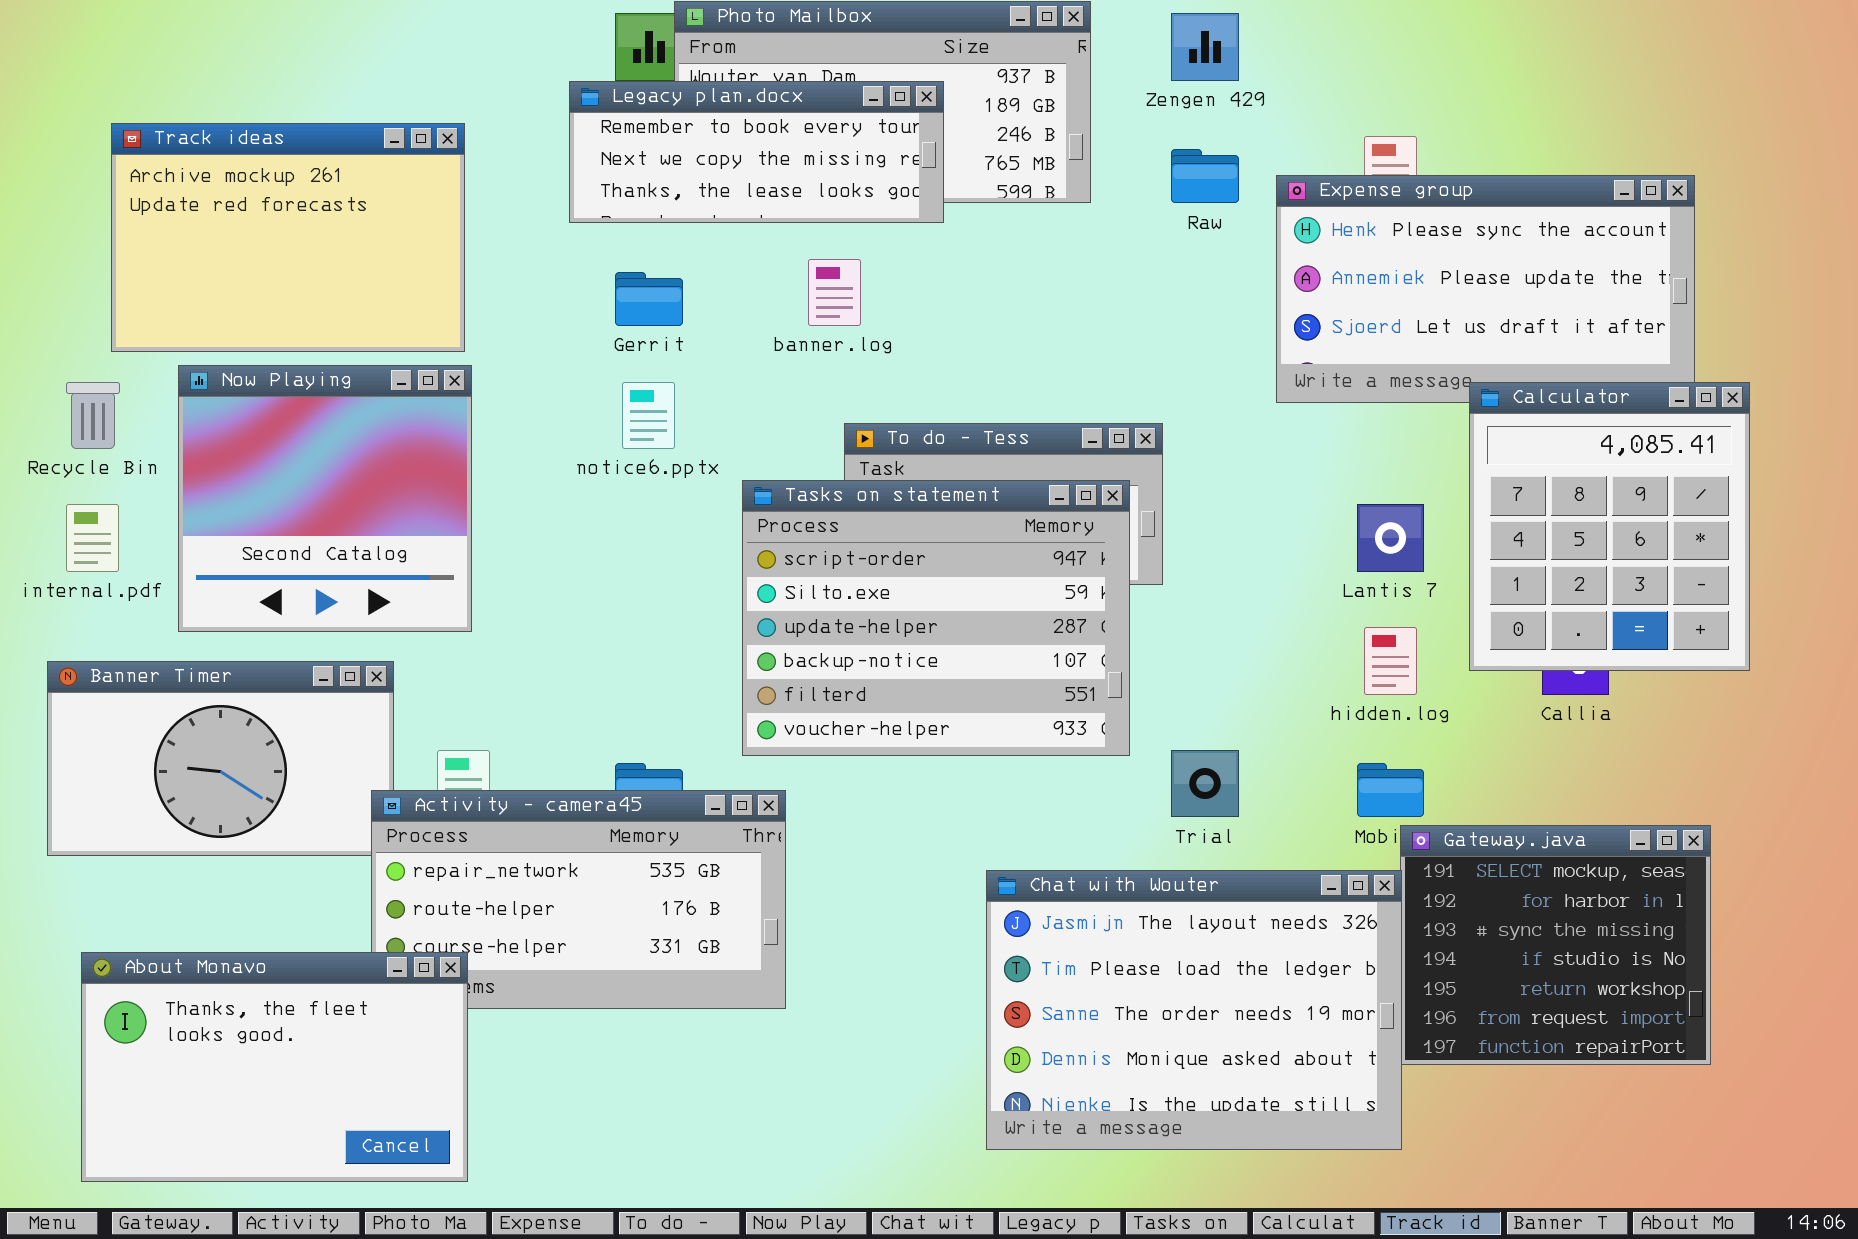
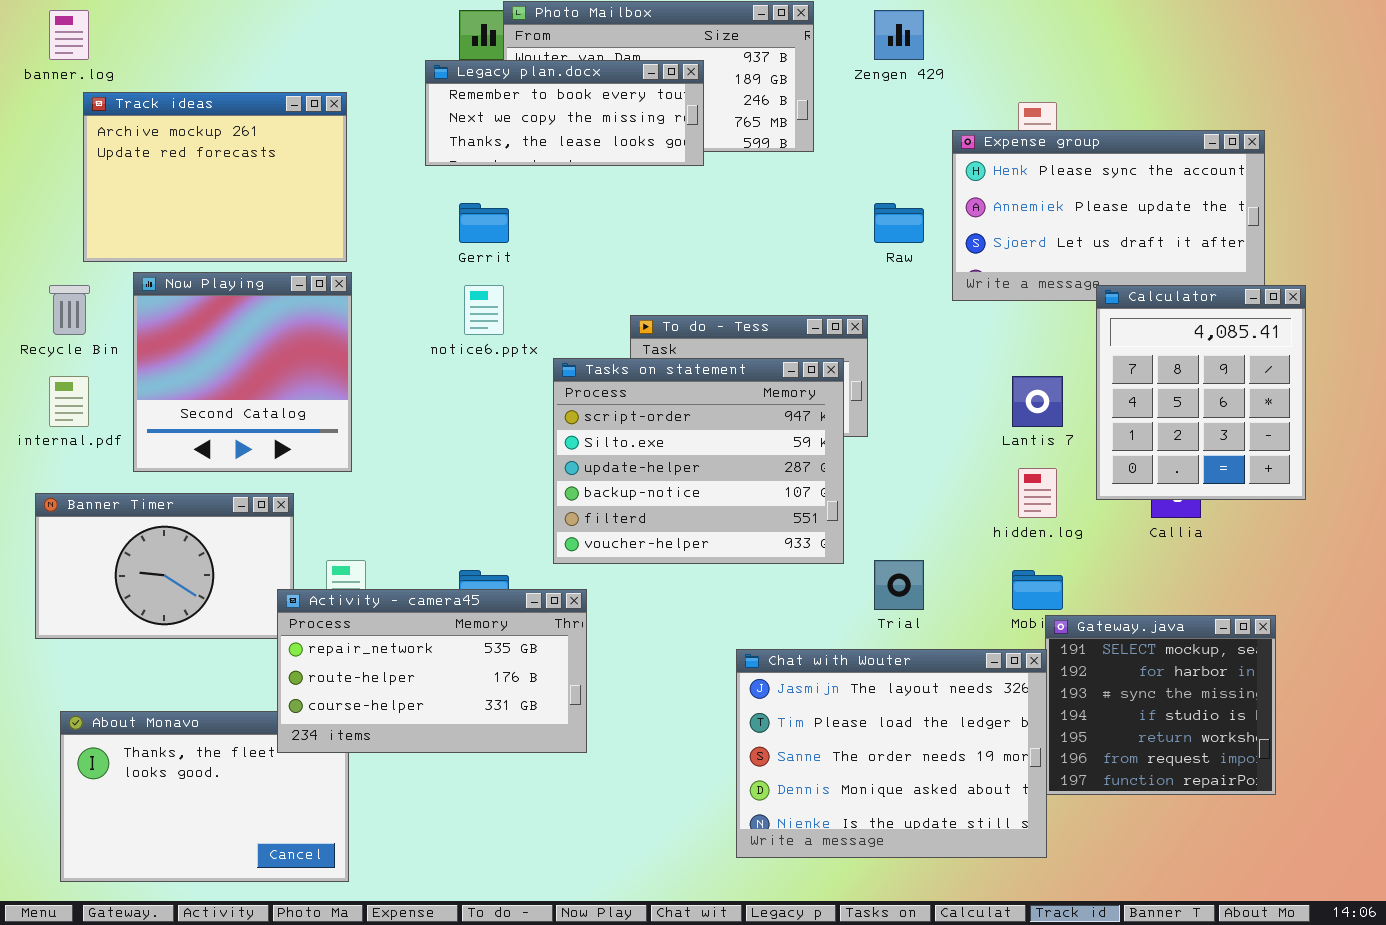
Raw: [1171,149,1239,203] -> [874,203,924,243], moved
banner.log: [808,259,861,326] -> [49,10,89,60], moved
Activity - camera45: [371,790,786,1009] -> [277,589,587,753], raised

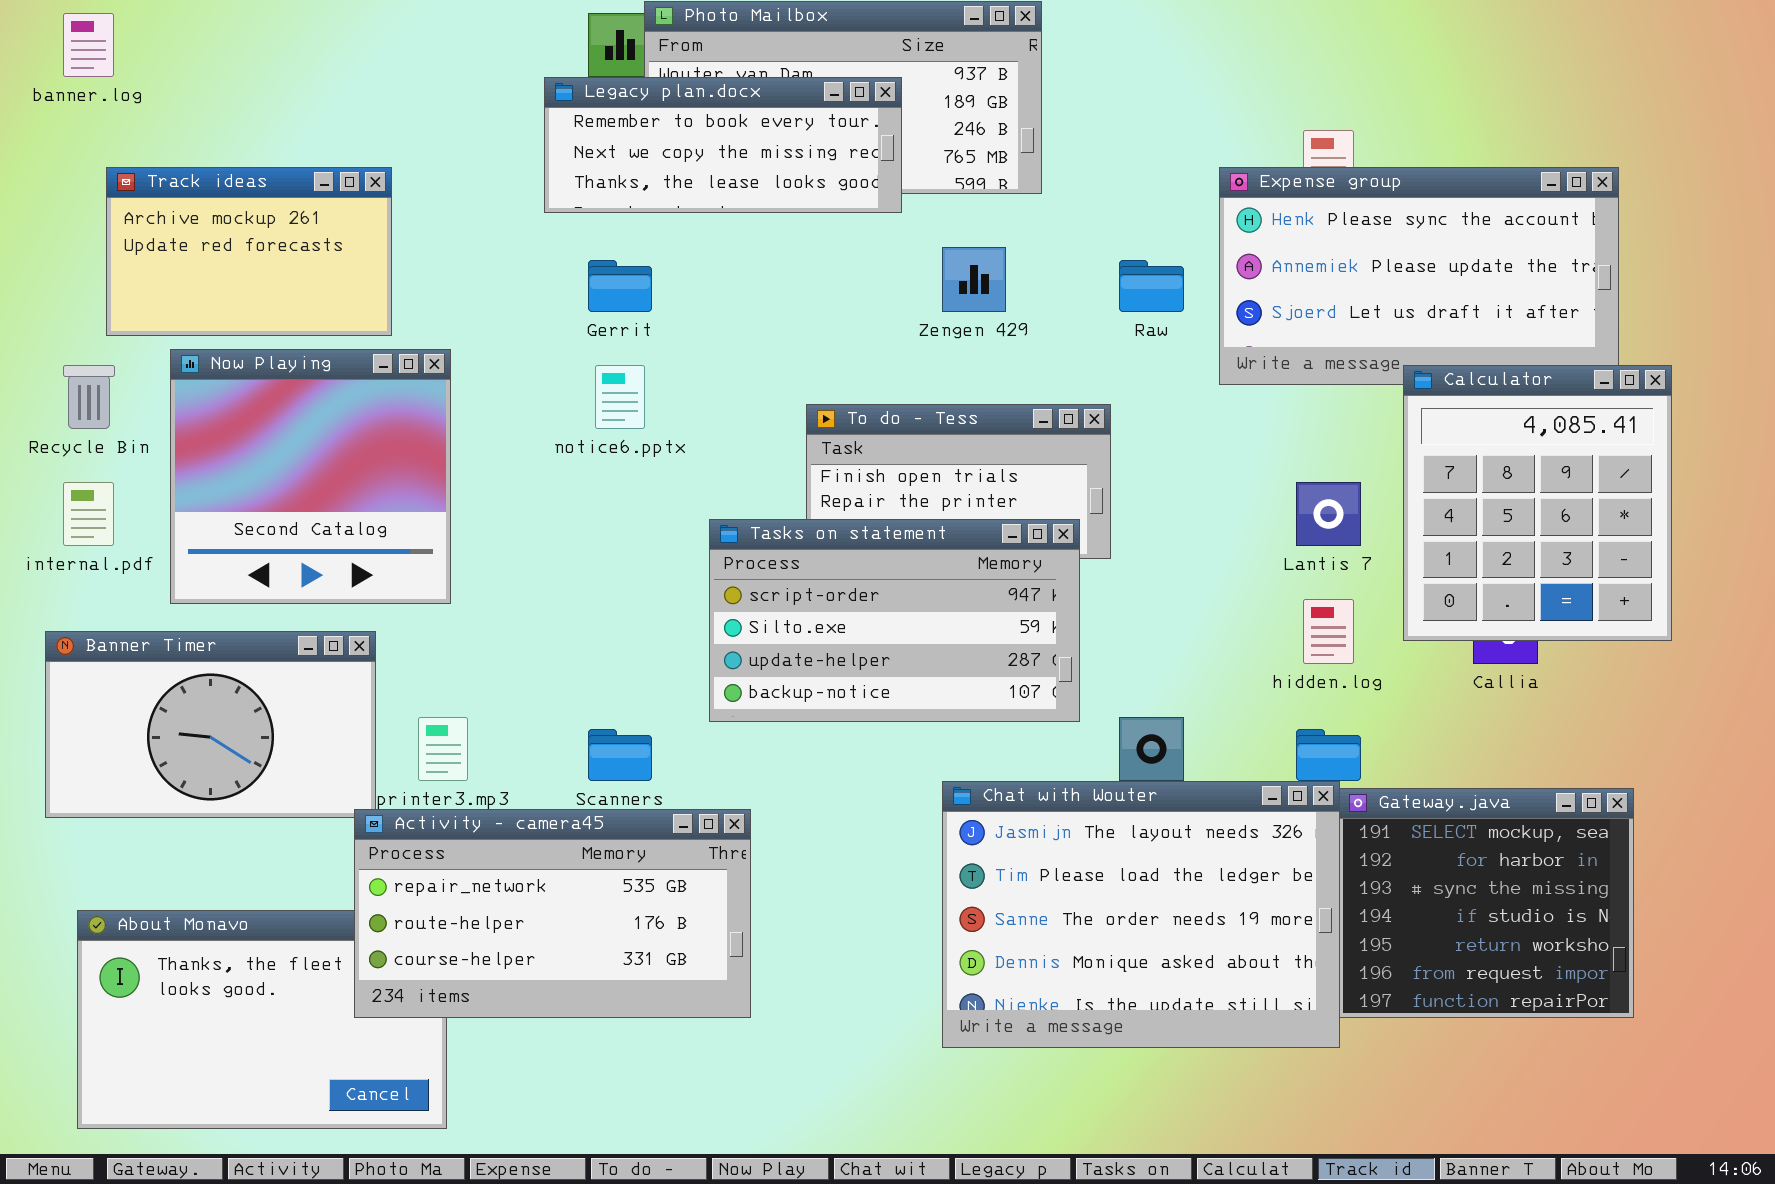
Zengen 429: [874,10,924,60] -> [942,247,1006,312], moved
Track ideas: [83,92,347,262] -> [106,167,392,336], resized
Tasks on statement: [553,358,844,564] -> [709,519,1080,722], resized
Activity - camera45: [277,589,587,753] -> [354,809,751,1018], moved
Chat with Wouter: [736,649,1047,858] -> [942,781,1340,1048], moved

